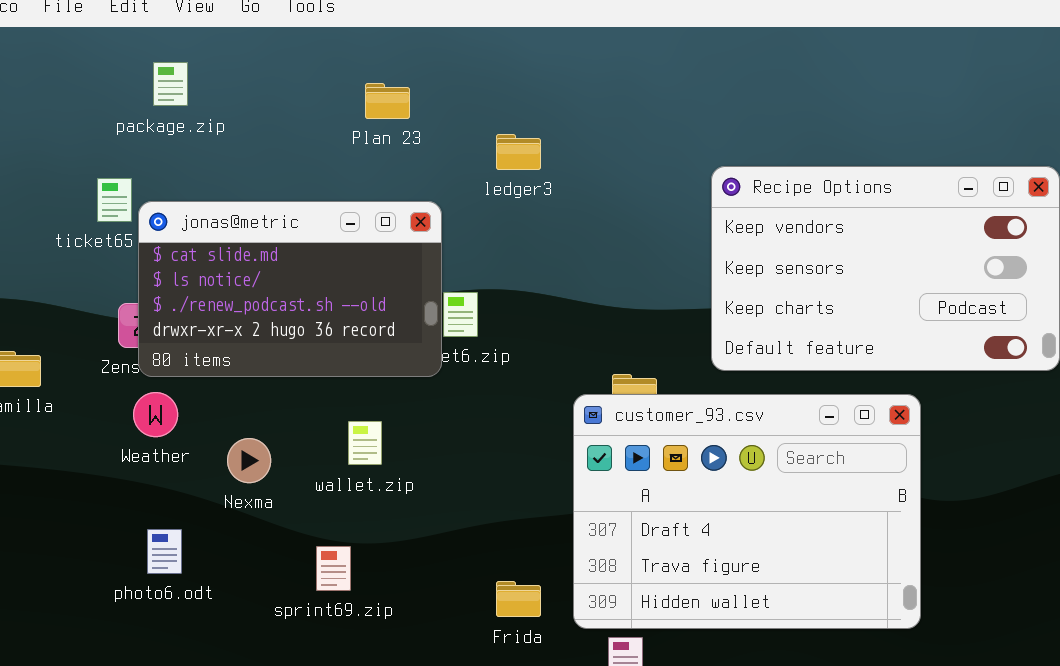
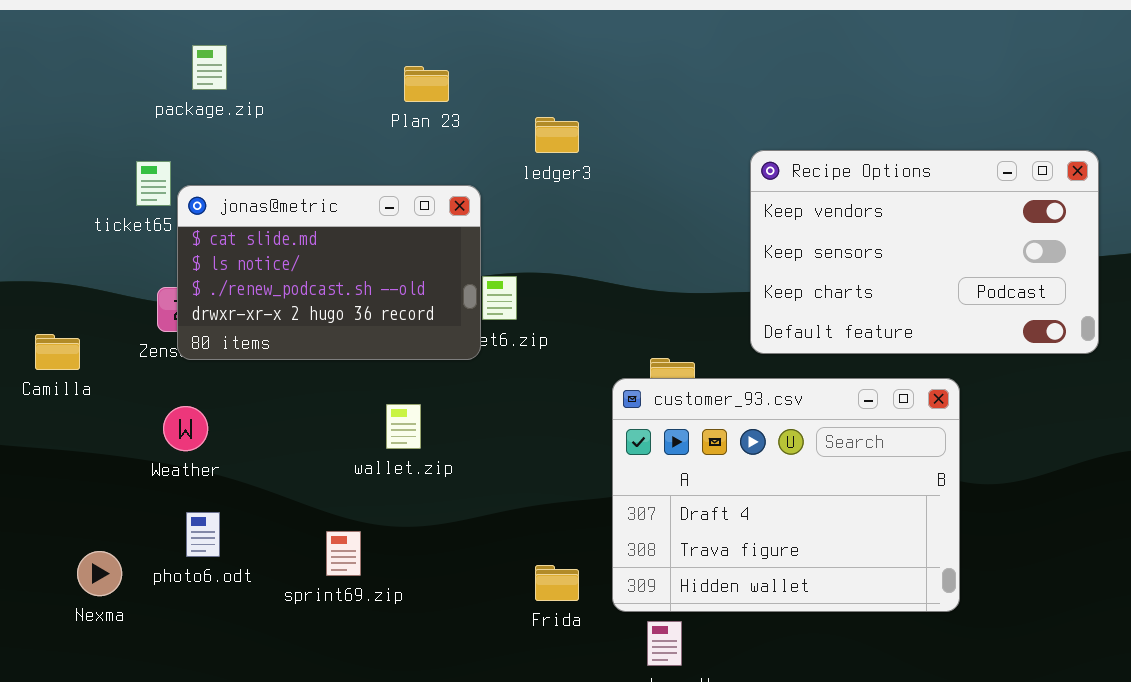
Weather: [133,392,178,437] -> [163,406,208,451], moved
Nexma: [227,438,271,483] -> [77,551,122,596], moved
sprint69.zip: [316,546,351,591] -> [326,531,361,576], moved

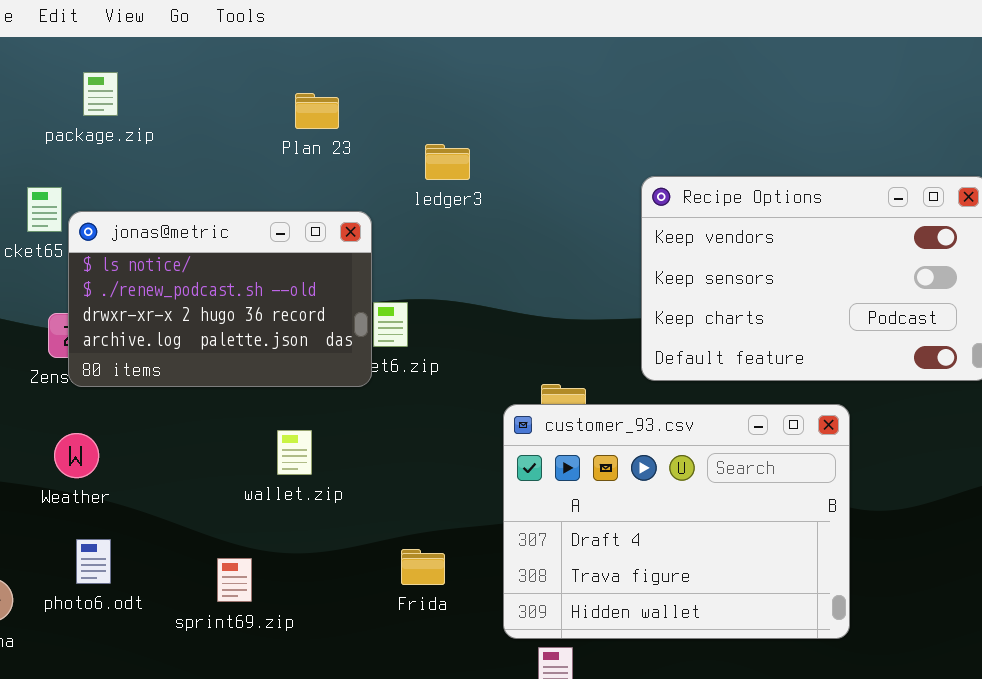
jonas@metric: [177,185,481,360] -> [68,211,372,387], scrolled down 1 row
Frida: [535,565,579,601] -> [401,549,445,585], moved

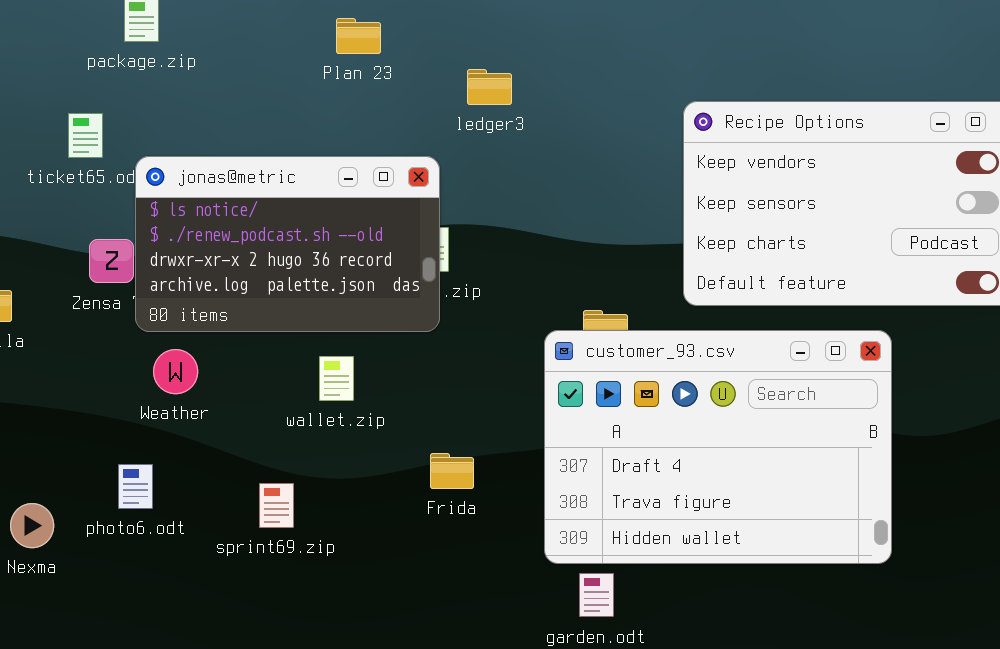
jonas@metric: [68,211,372,387] -> [135,156,440,332], moved
Weather: [54,433,99,478] -> [153,349,198,394], moved
Frida: [401,549,445,585] -> [430,453,474,489], moved

